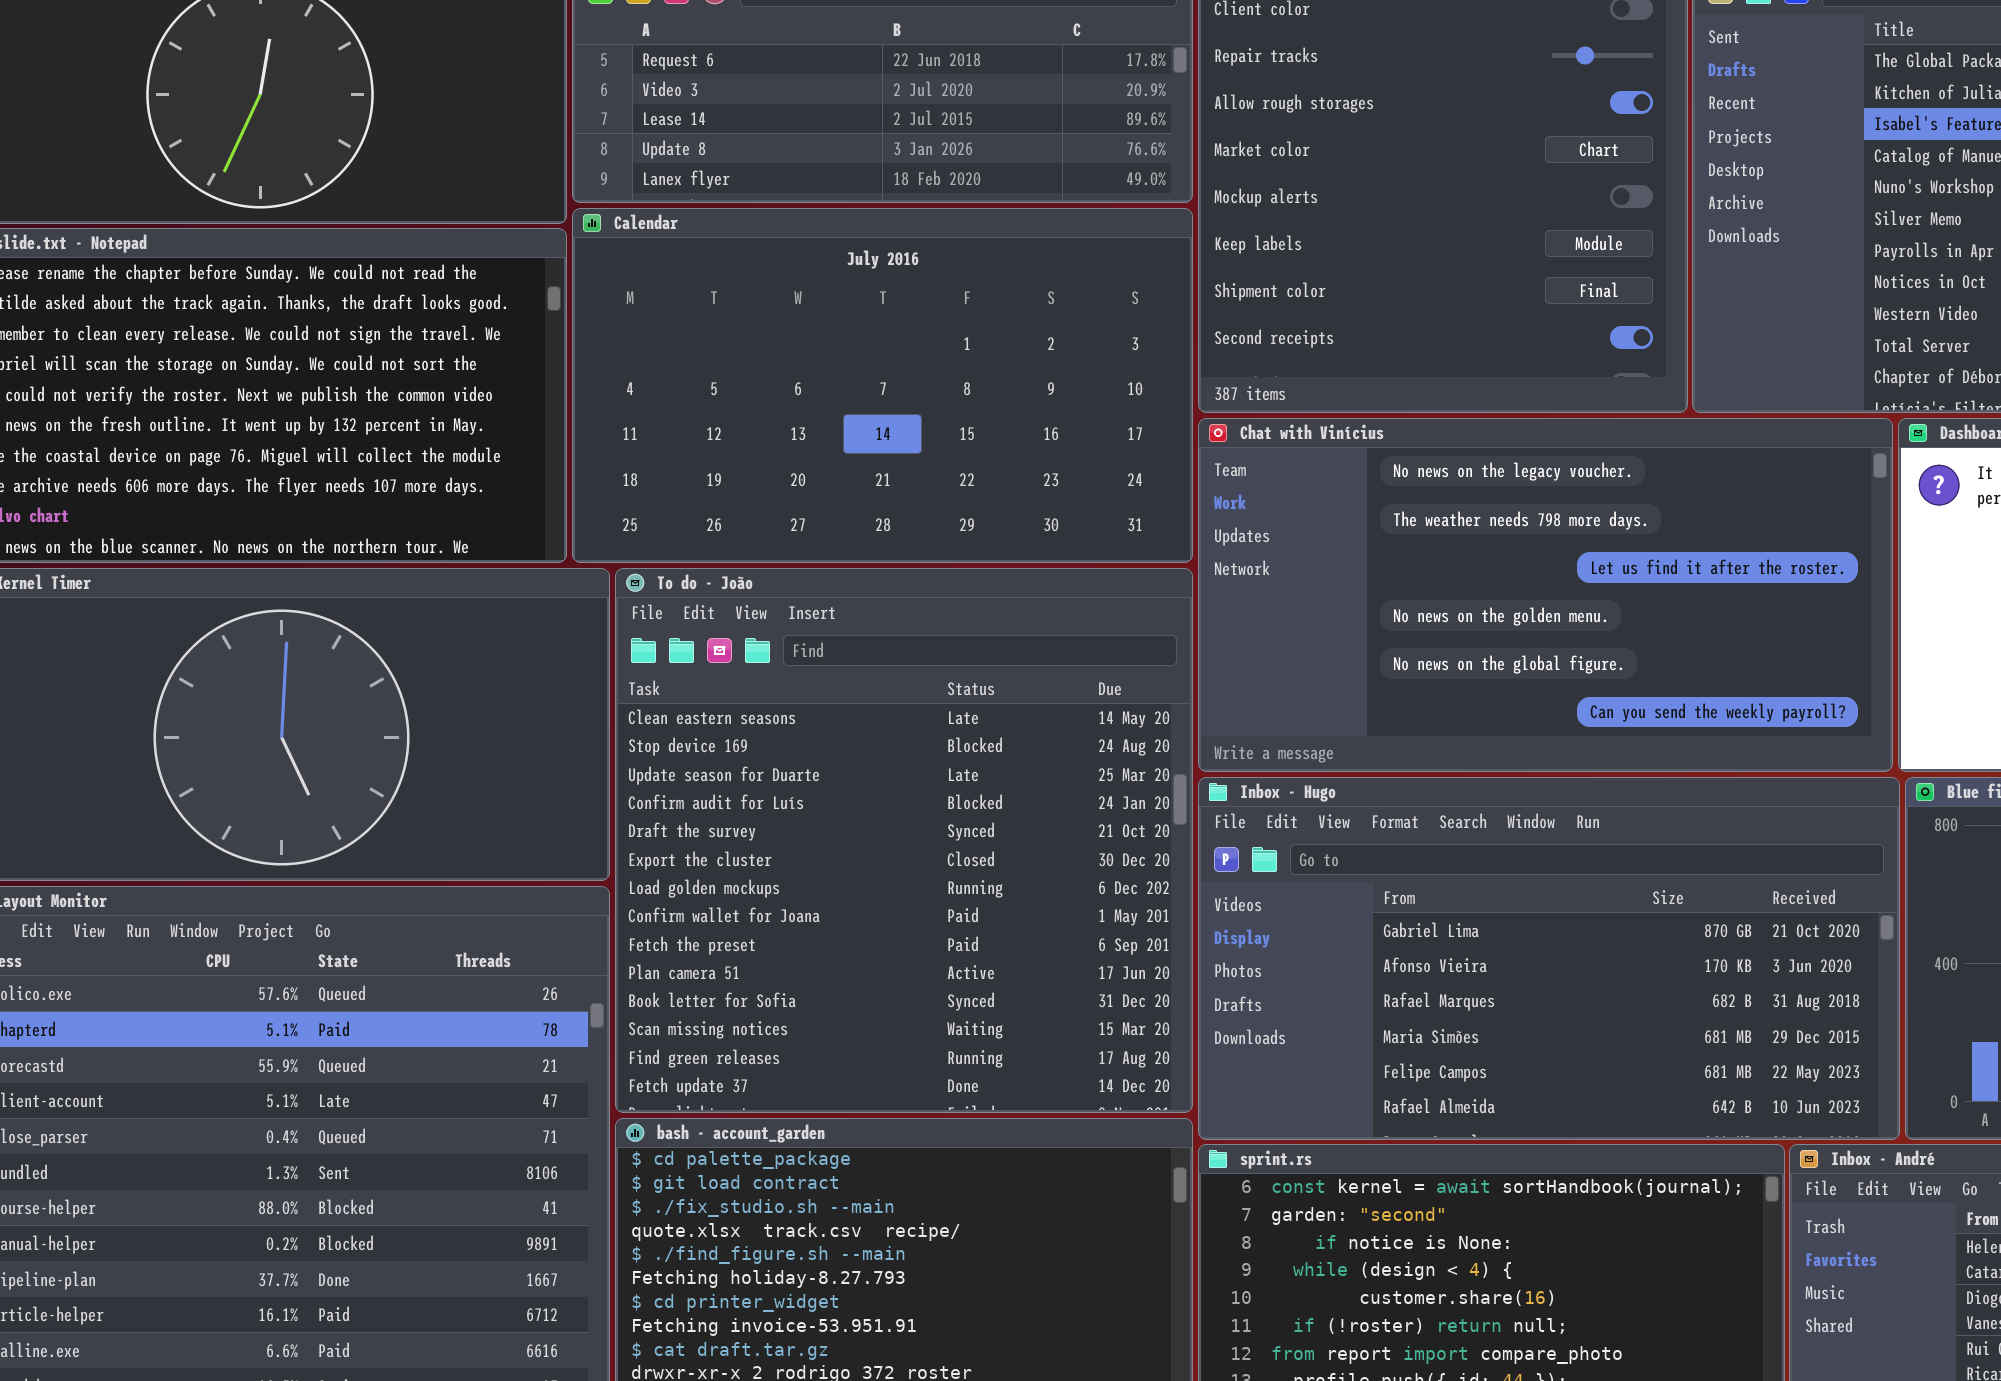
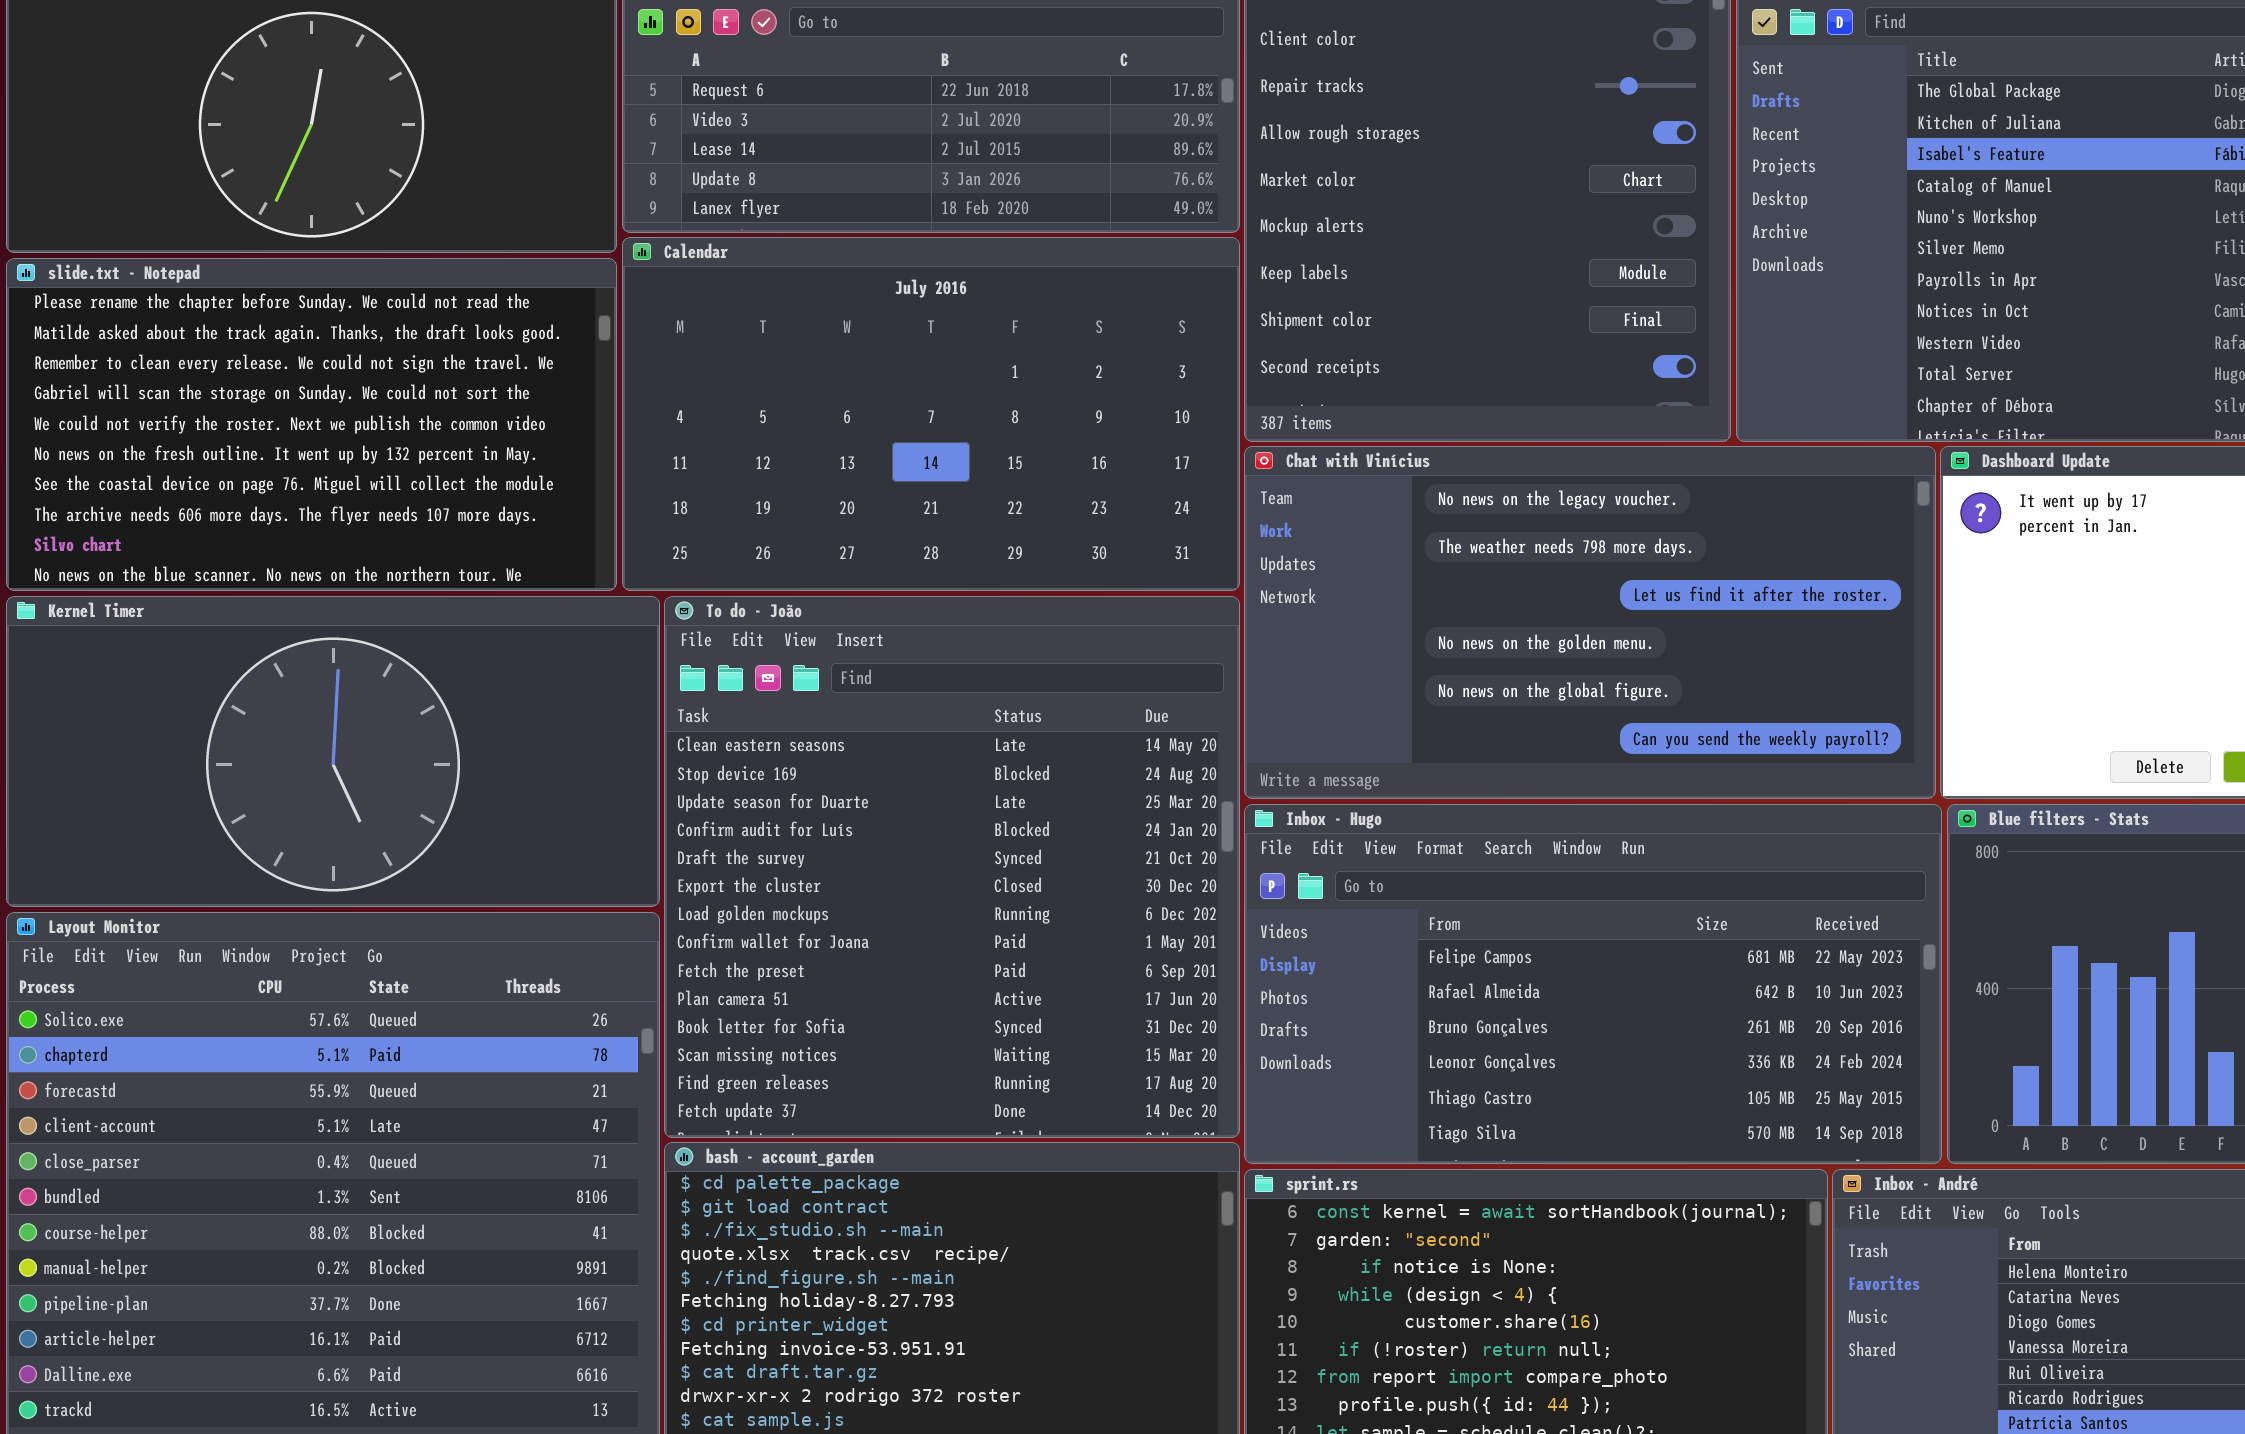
Inbox - Hugo: [1198,777,1900,1140] -> [1244,804,1942,1164], scrolled down 4 rows

